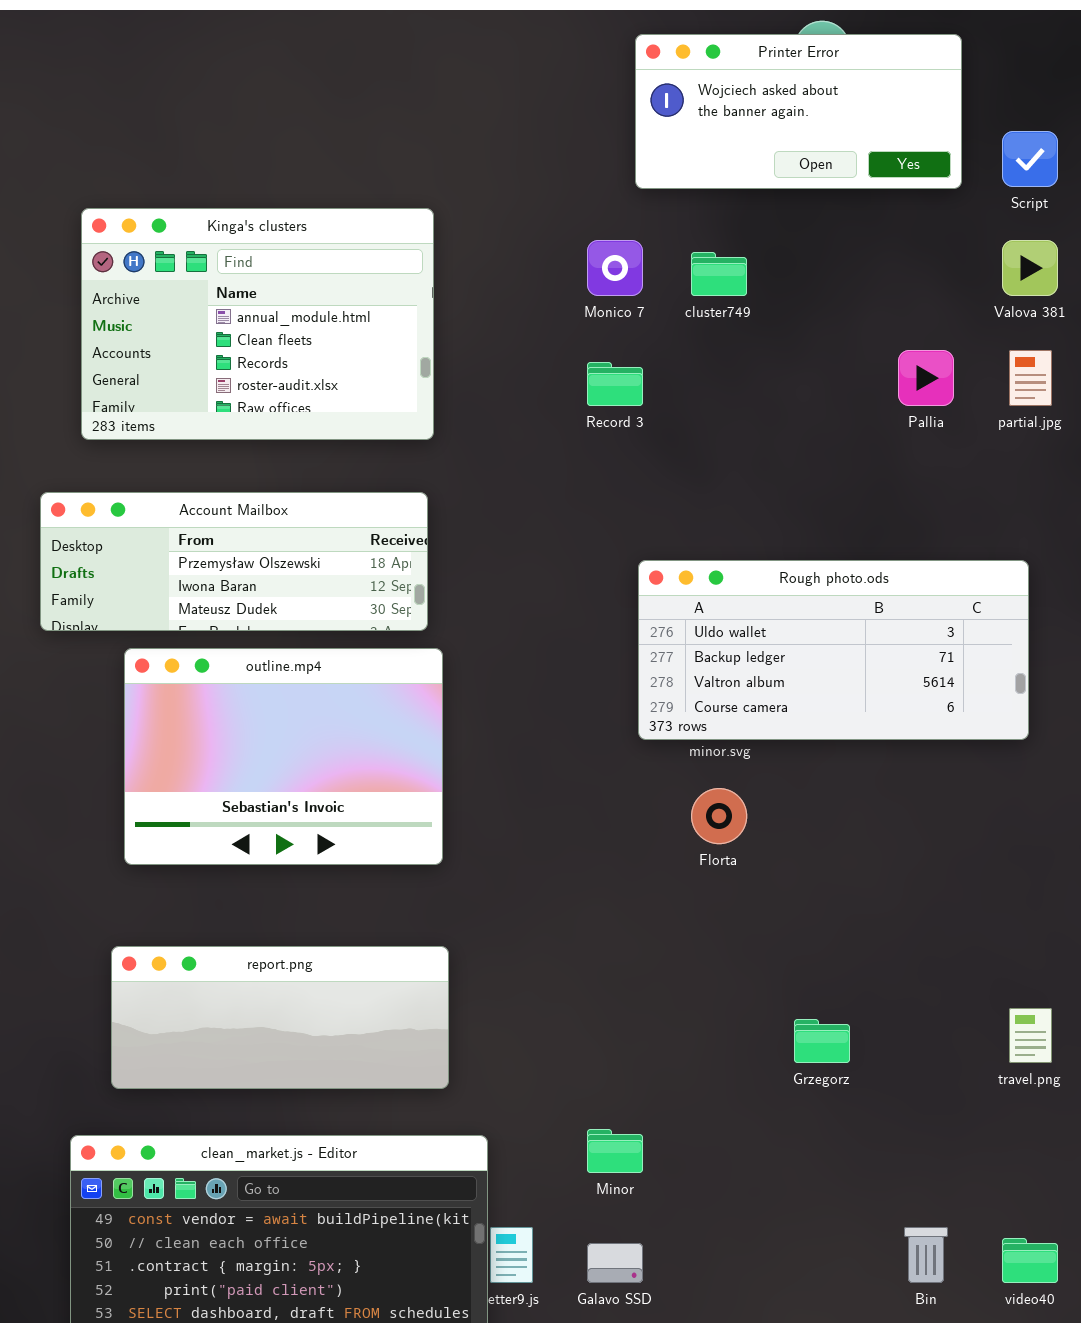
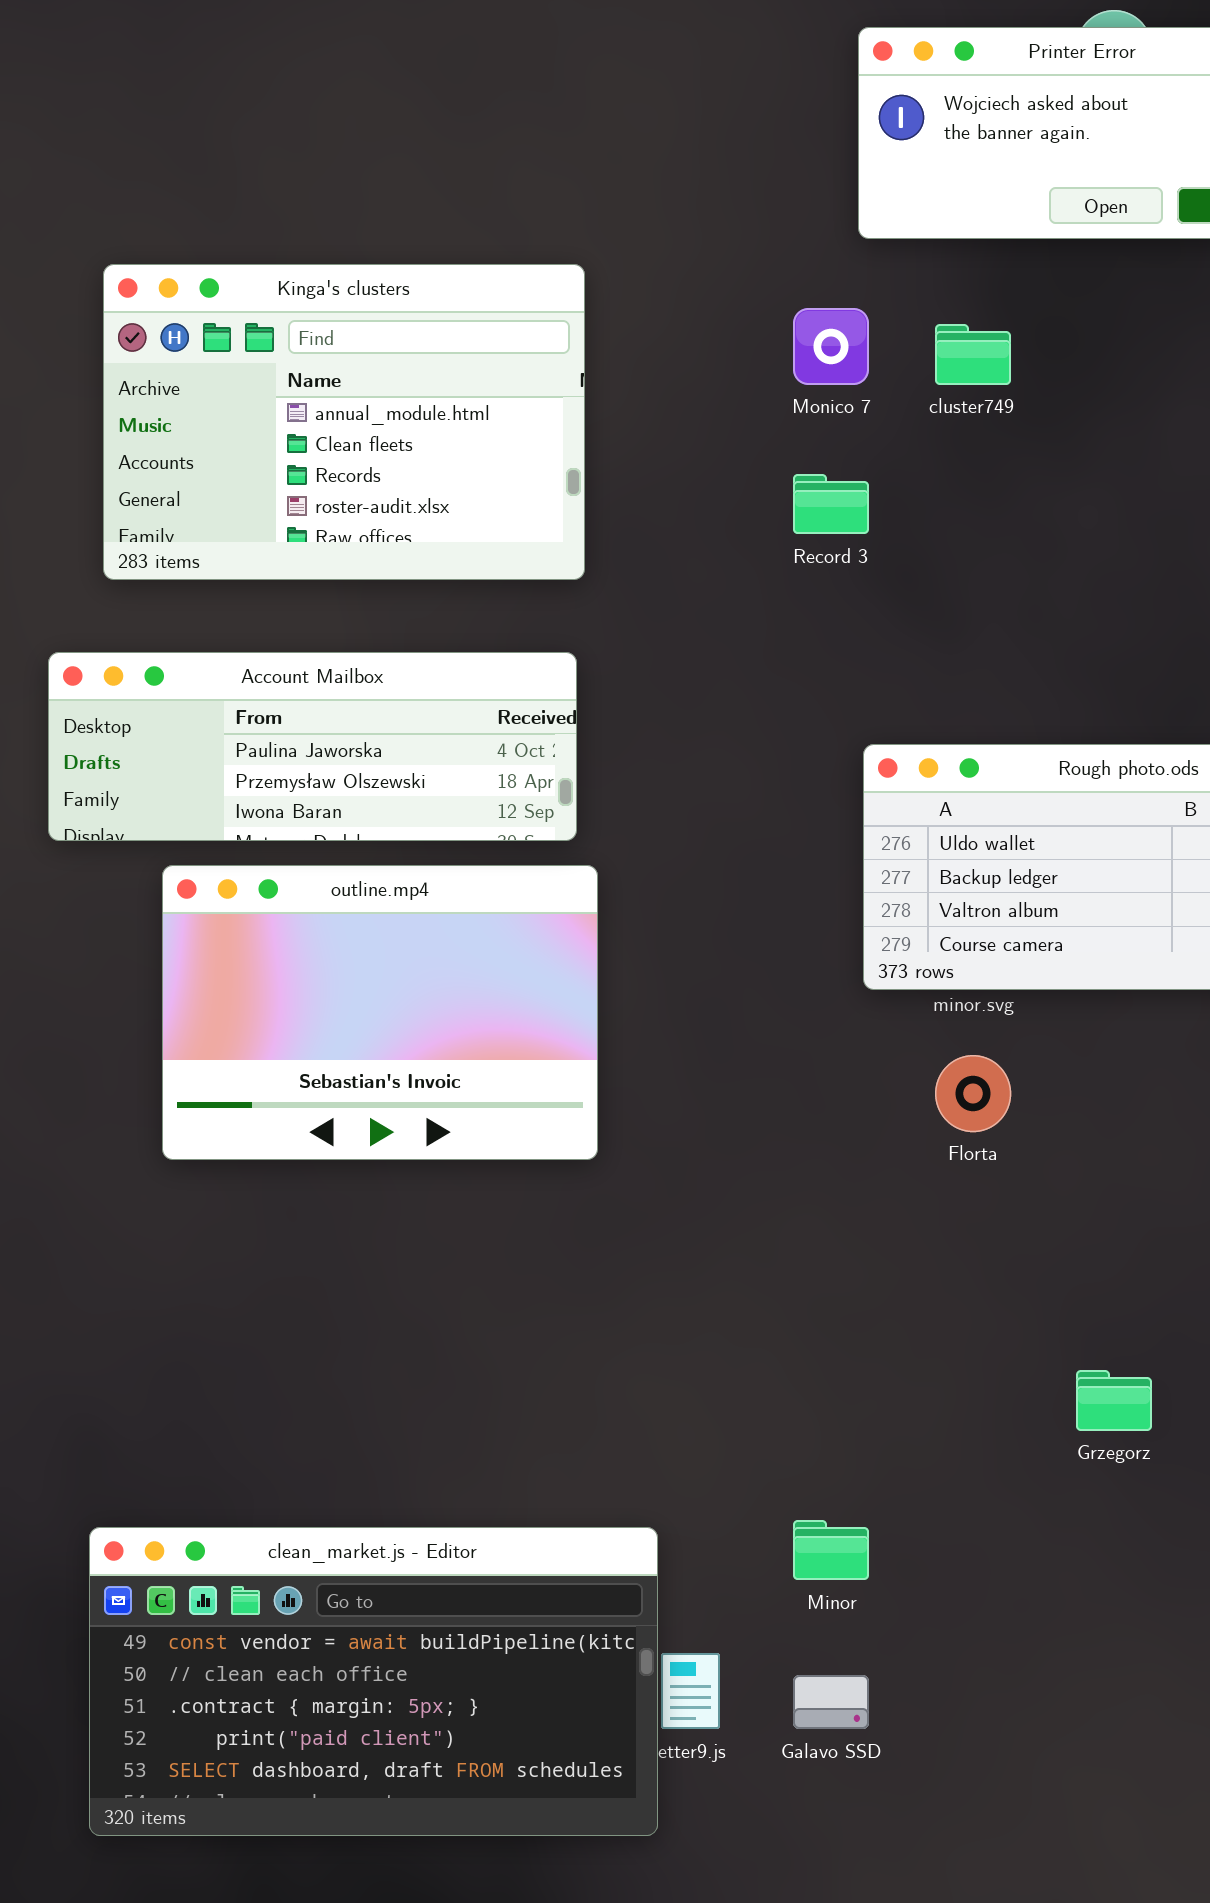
Account Mailbox: [40,492,428,631] -> [48,652,577,841], scrolled up 1 row
report.png: [111,946,449,1089] -> none, closed

